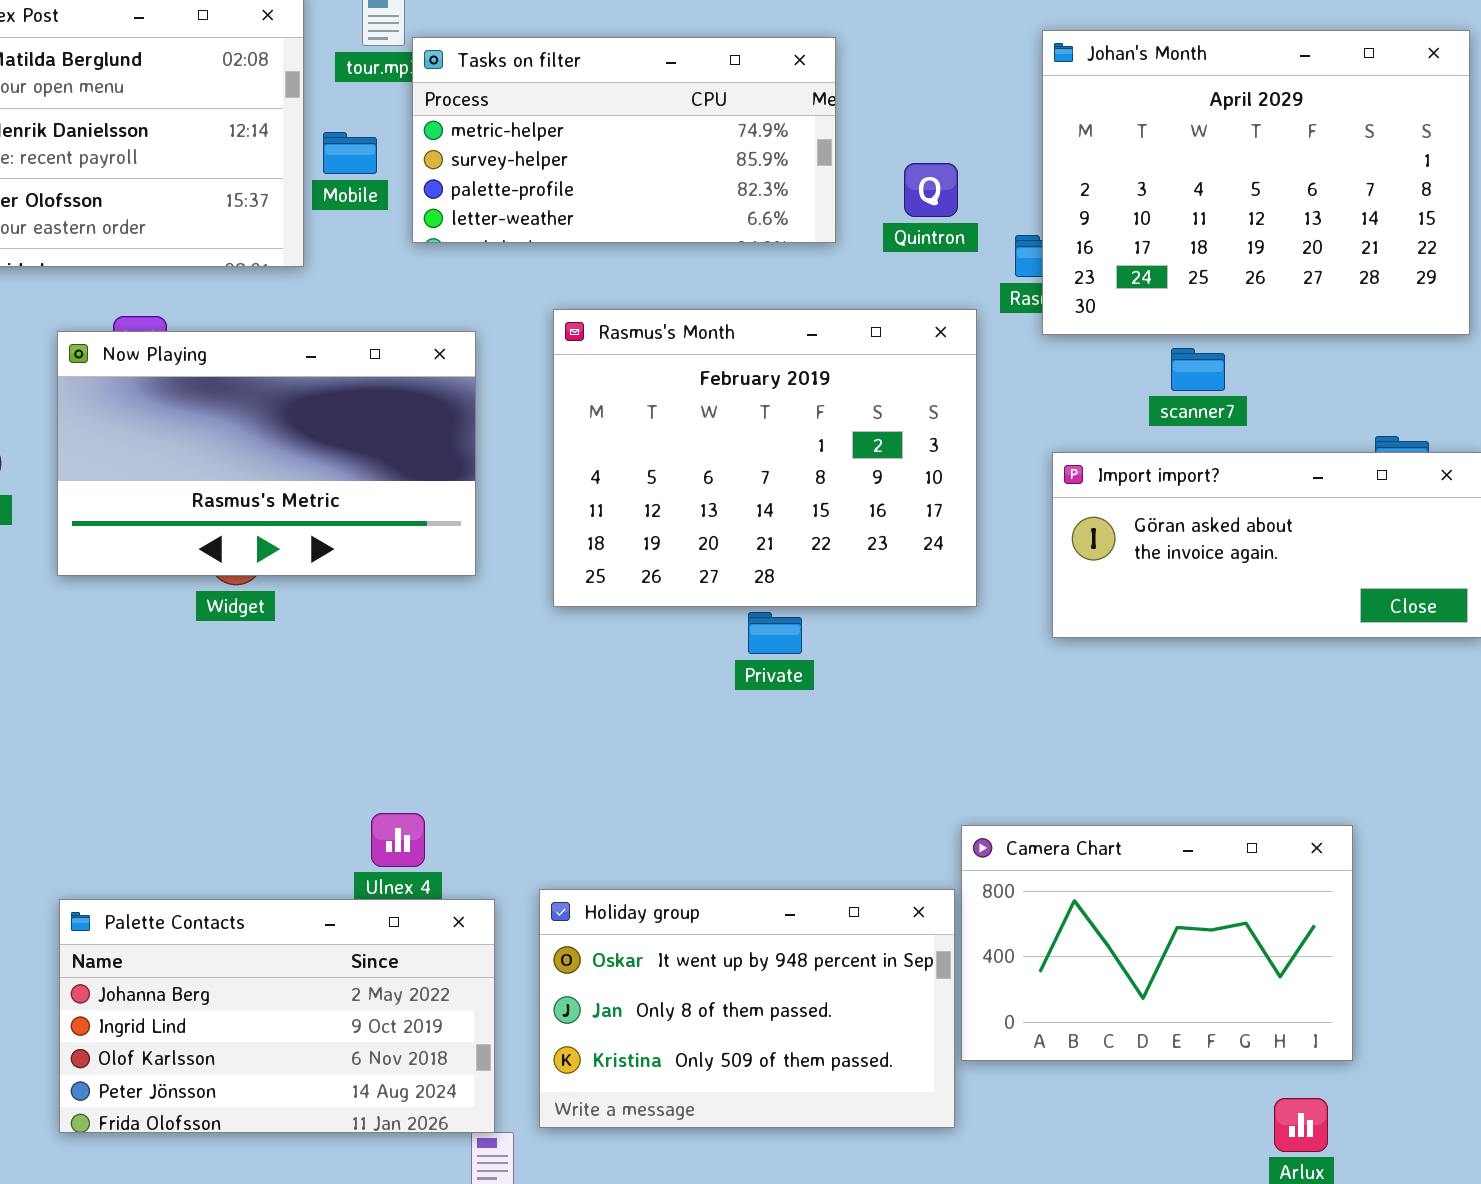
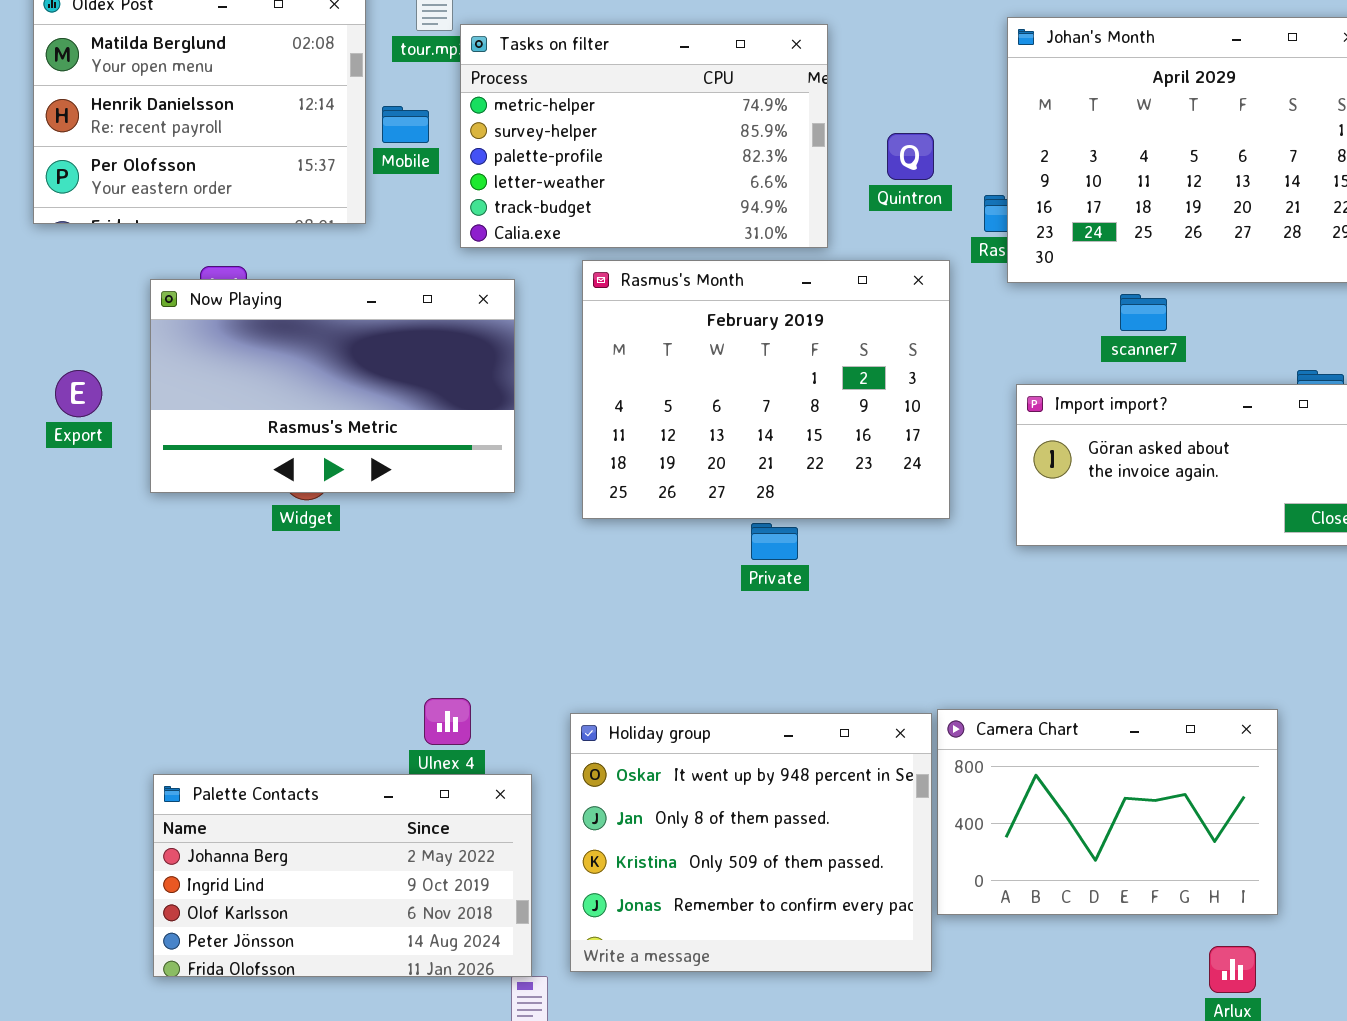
Tasks on filter: [412,37,836,243] -> [460,24,828,248], resized
Holiday group: [539,889,955,1128] -> [570,713,932,972], resized

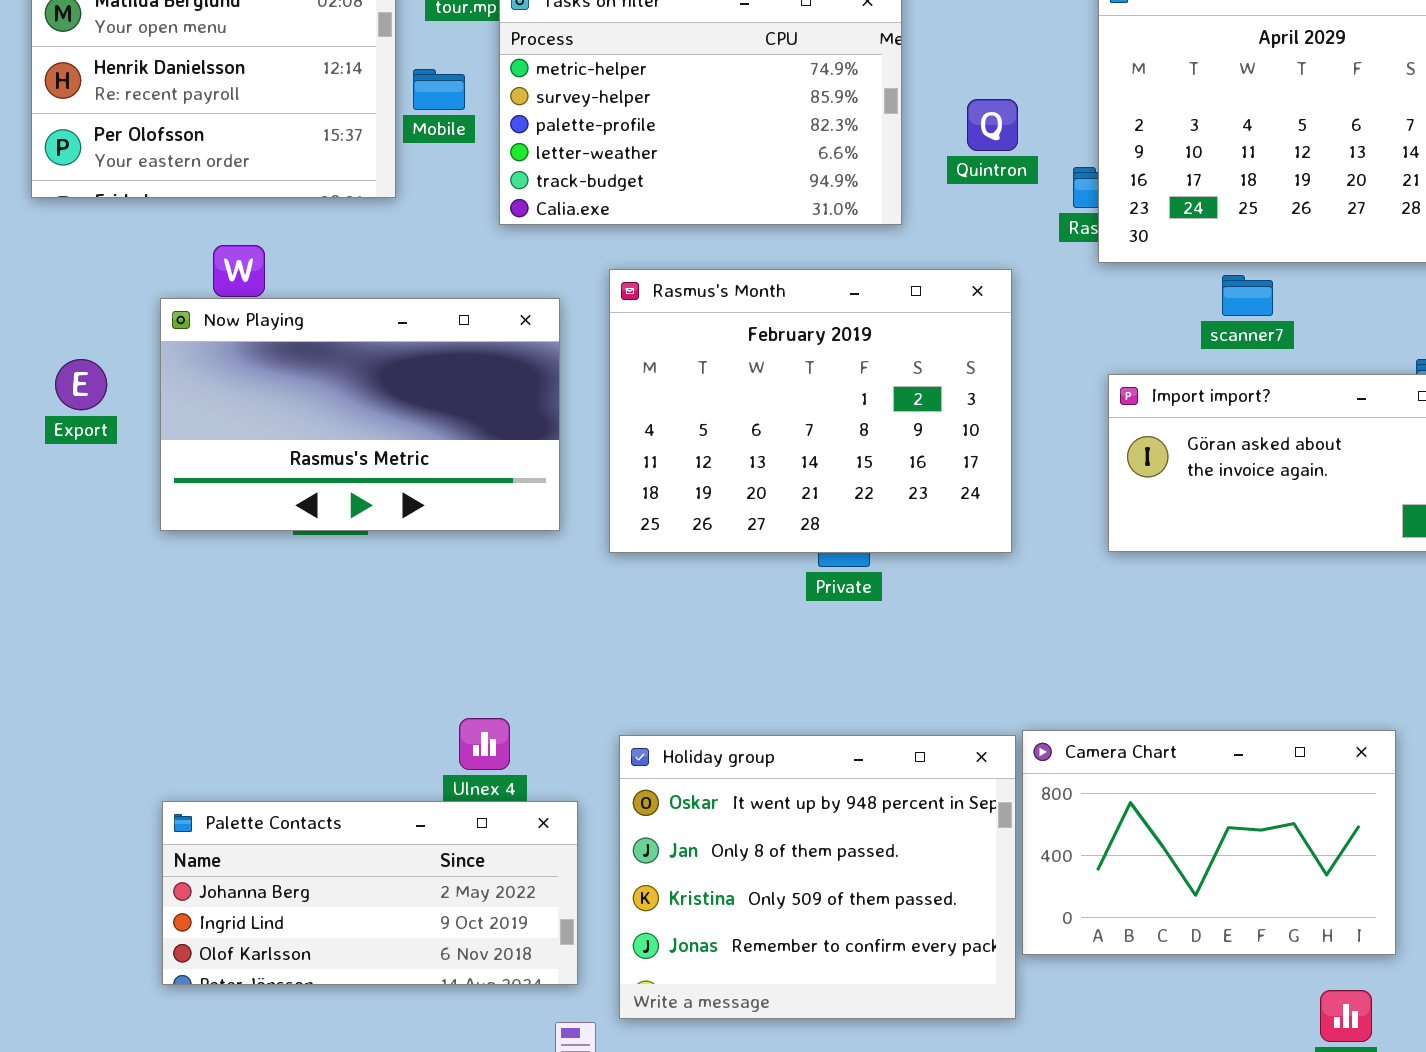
Rasmus's Month: [582,260,950,519] -> [609,269,1012,553], moved
Now Playing: [150,279,515,493] -> [160,298,560,531], moved
Palette Contacts: [153,774,532,977] -> [162,801,578,985], resized

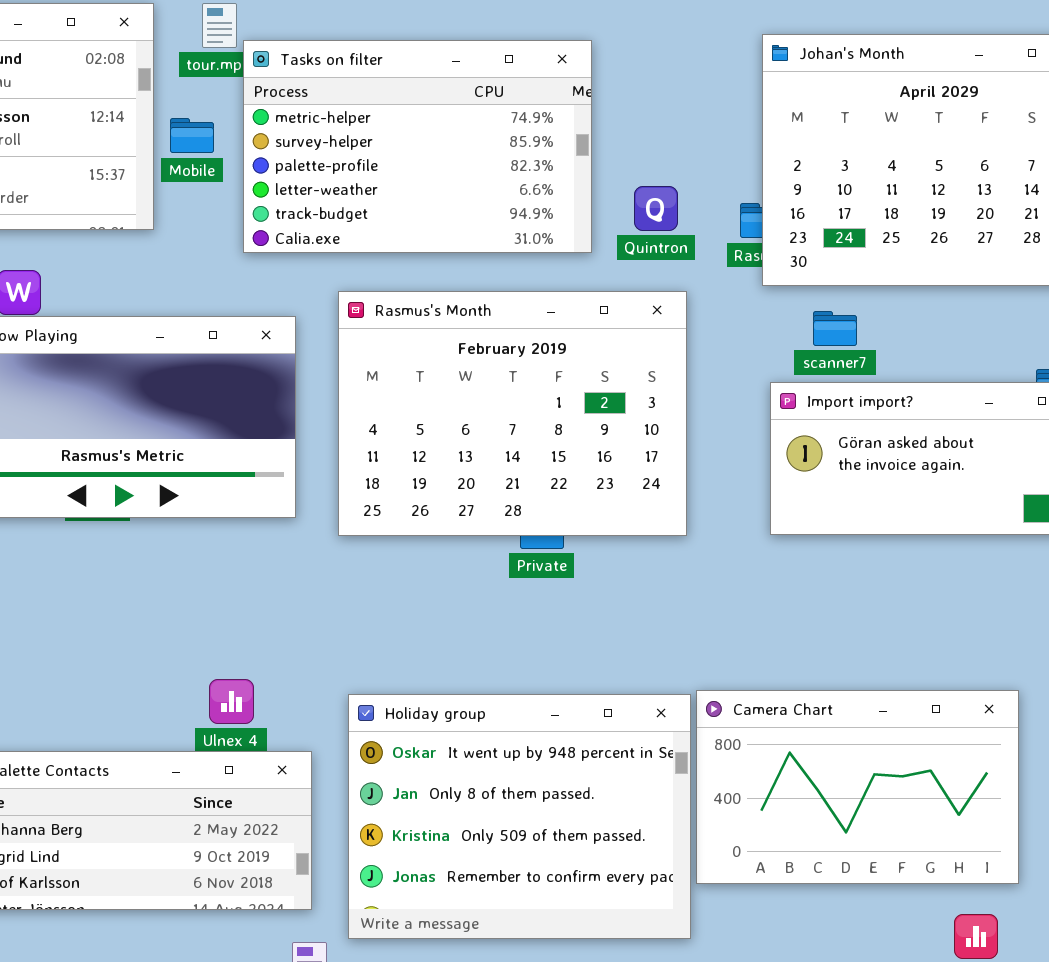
Quintron: [967,99,1018,151] -> [634,186,678,231], moved
scanner7: [1222,275,1273,316] -> [813,311,857,346], moved

